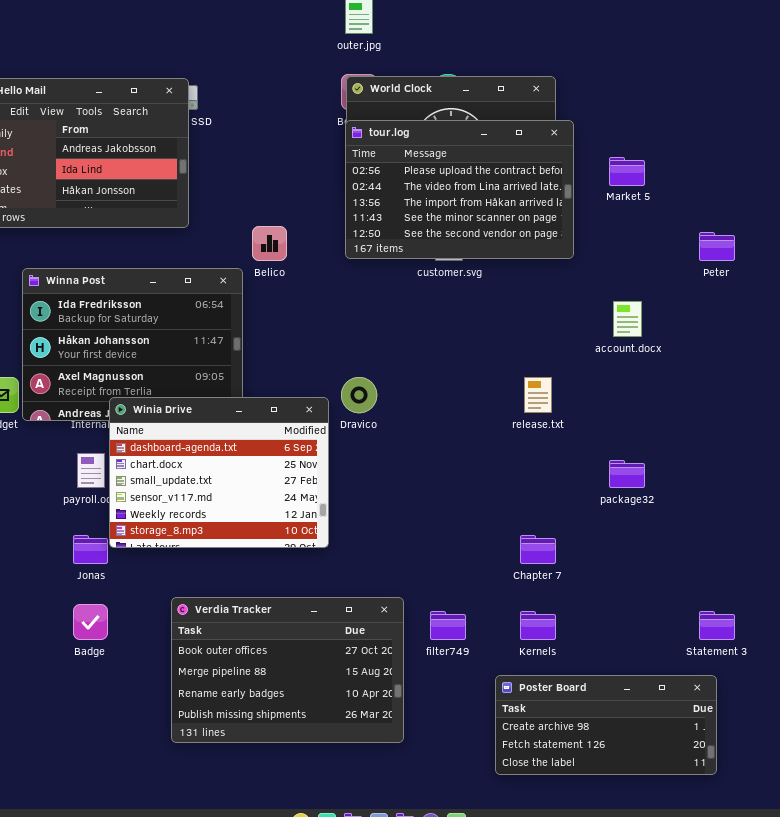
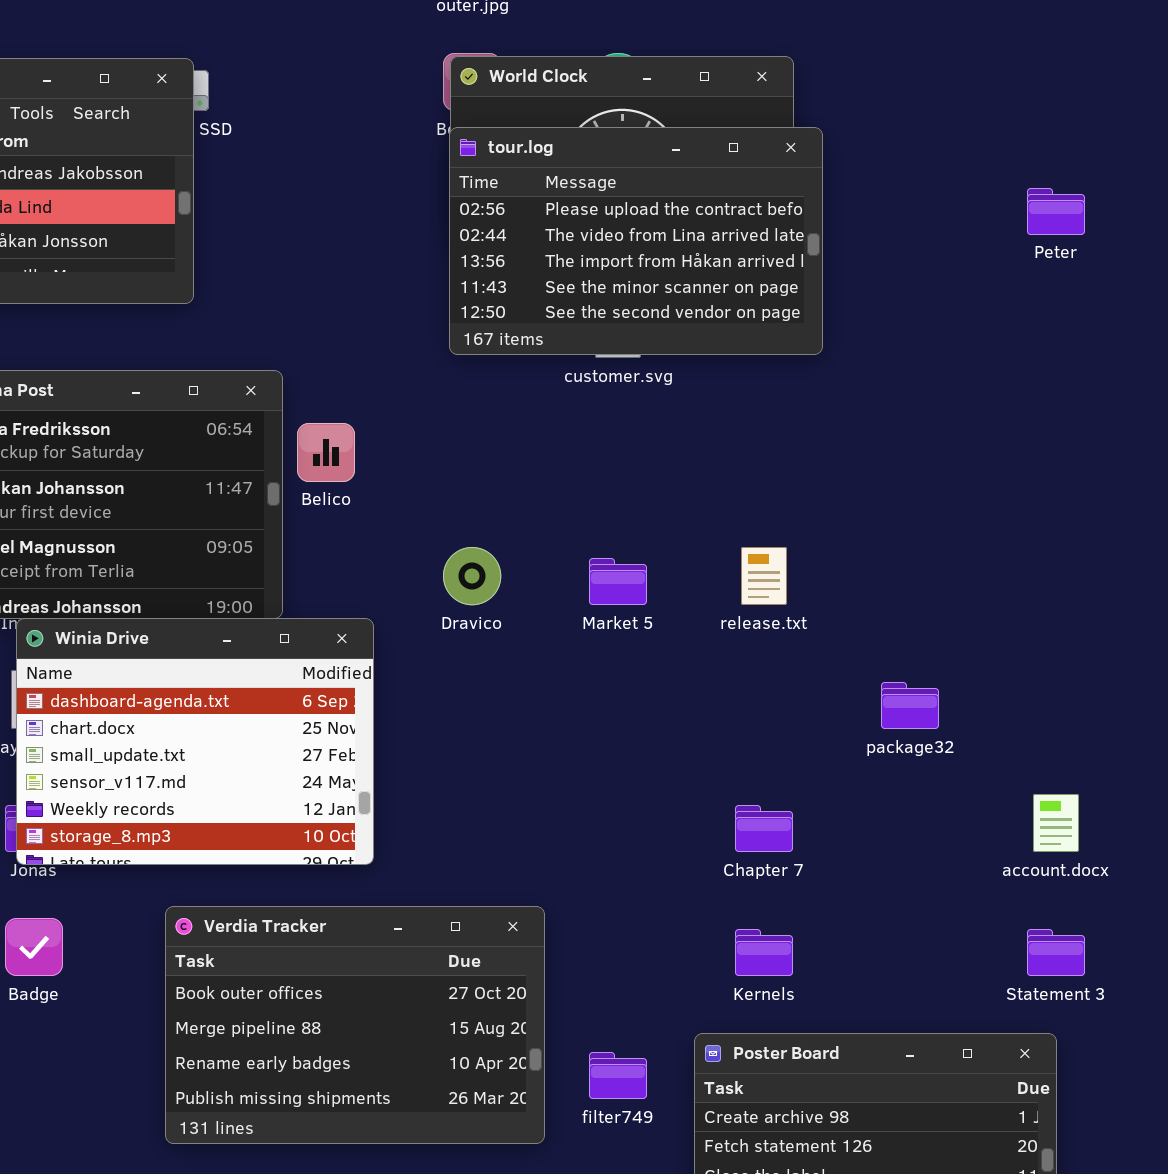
Market 5: [609,157,645,186] -> [589,558,647,605], moved
Belico: [252,226,287,261] -> [297,423,355,482], moved
Peter: [699,232,735,261] -> [1027,188,1085,235], moved
account.docx: [613,301,642,337] -> [1033,794,1079,852], moved
Winia Drive: [109,397,329,548] -> [16,618,374,865], moved
filter749: [430,611,466,640] -> [589,1052,647,1099], moved

